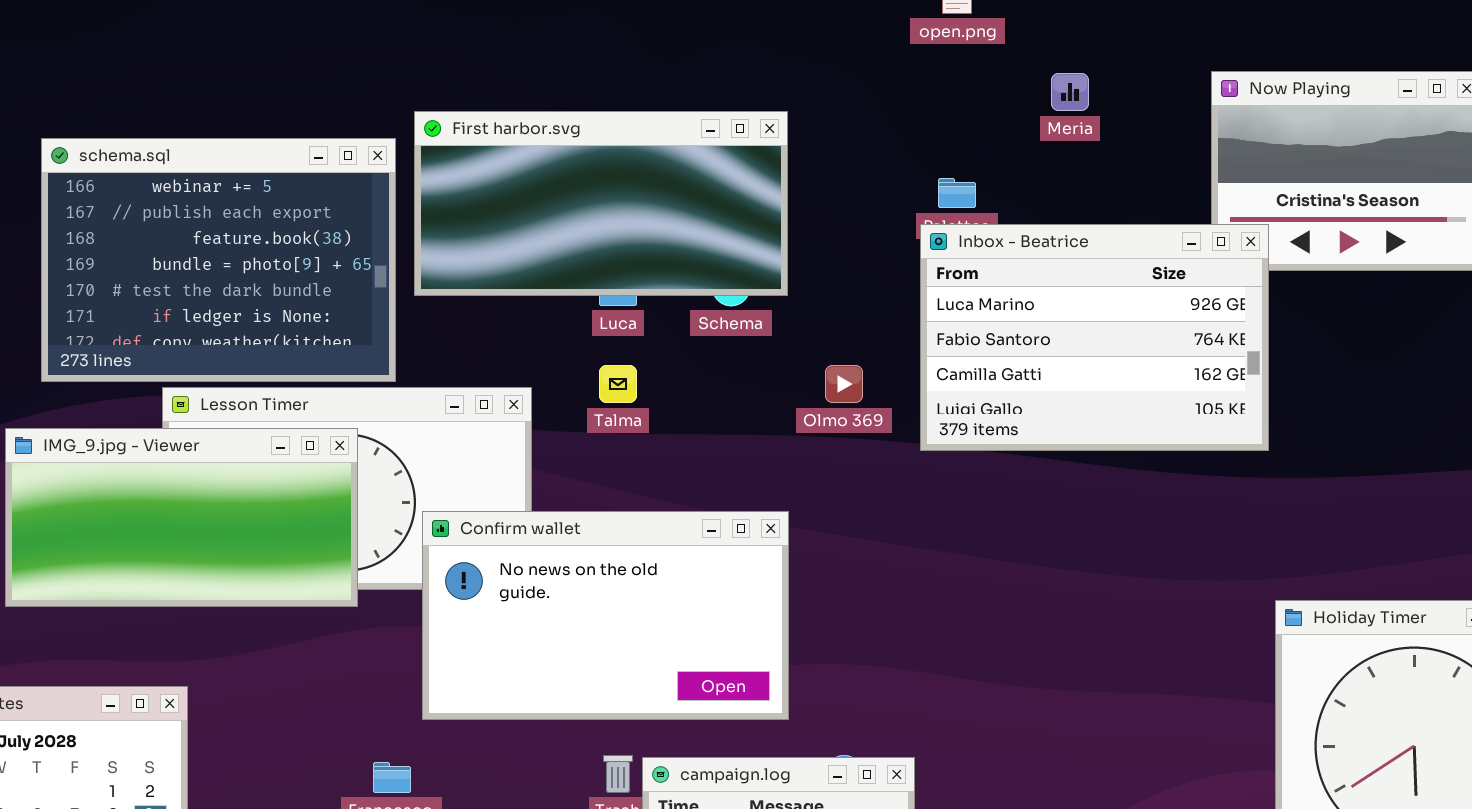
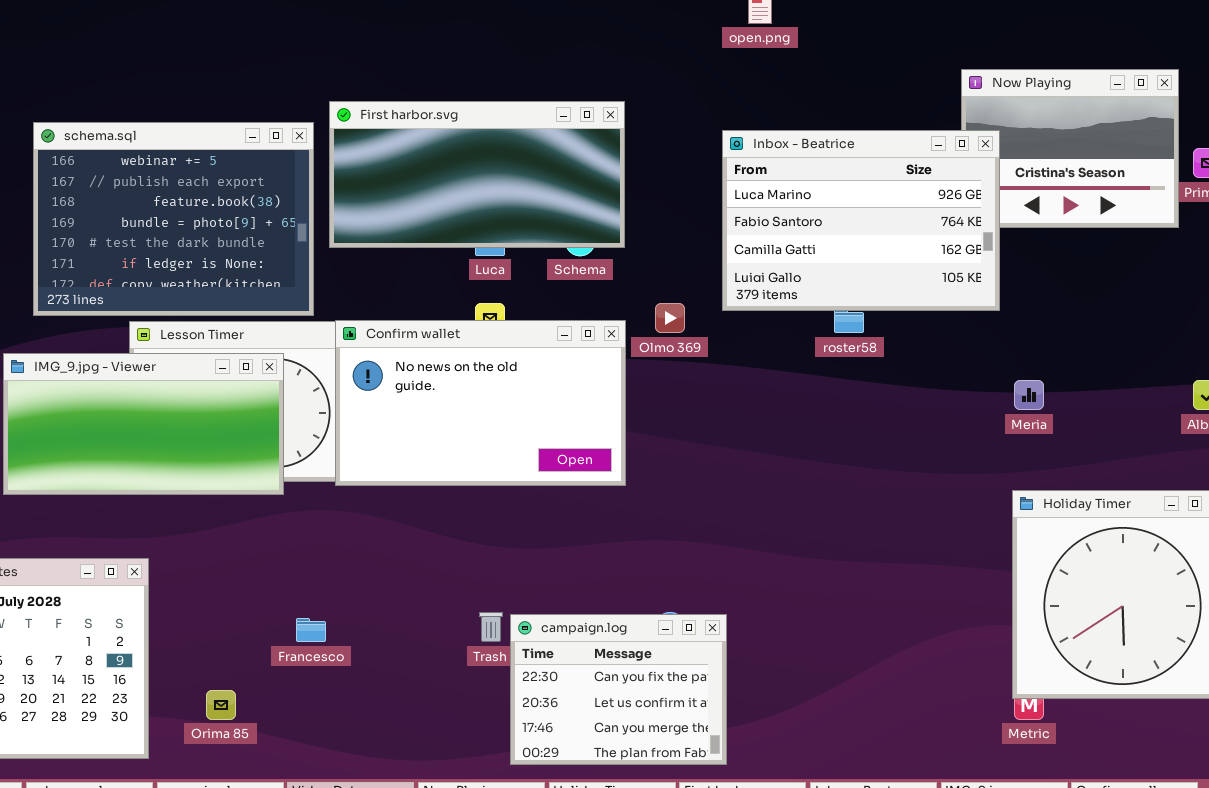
Meria: [1051,73,1089,111] -> [1014,380,1044,410], moved
Inbox - Beatrice: [920,224,1269,451] -> [722,130,1000,311], moved
Confirm wallet: [422,511,789,720] -> [335,320,626,486], moved

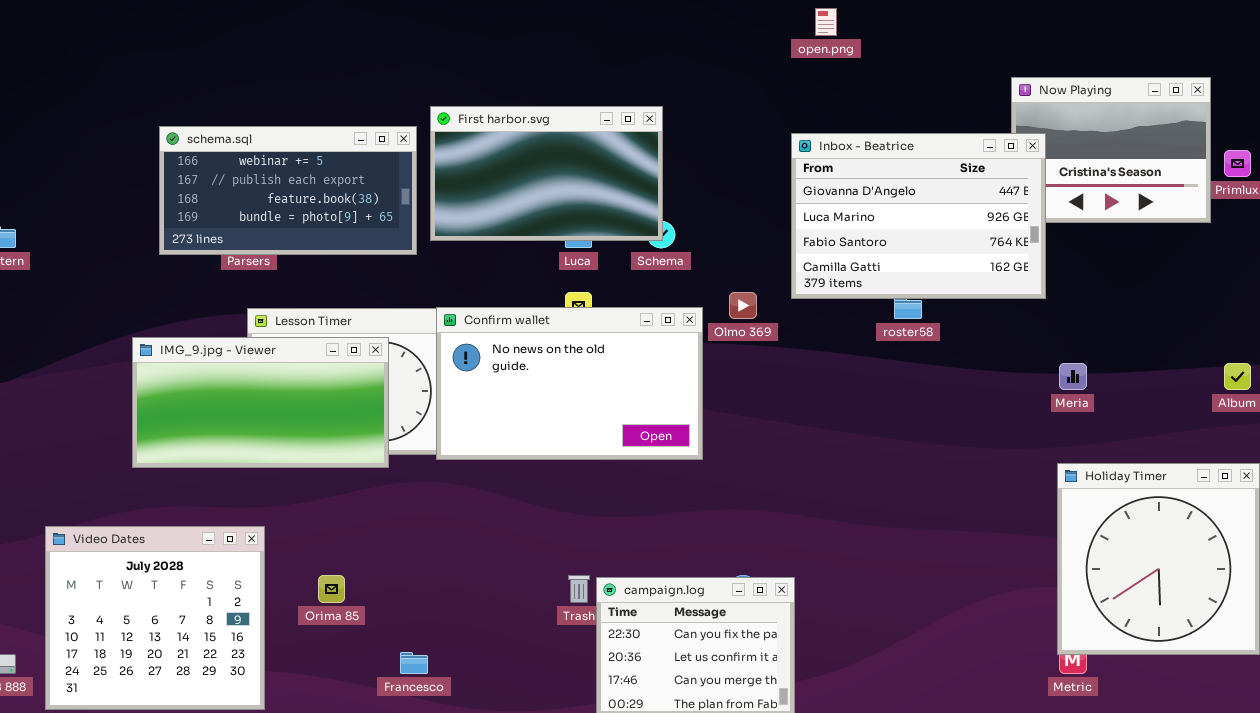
First harbor.svg: [329,101,625,248] -> [430,106,663,241], resized
schema.sql: [33,122,314,316] -> [159,126,417,255], resized
Inbox - Beatrice: [722,130,1000,311] -> [791,133,1046,299], scrolled up 1 row
Francesco: [296,618,326,642] -> [400,652,428,674], moved
Orima 85: [206,690,236,720] -> [318,575,345,603], moved

